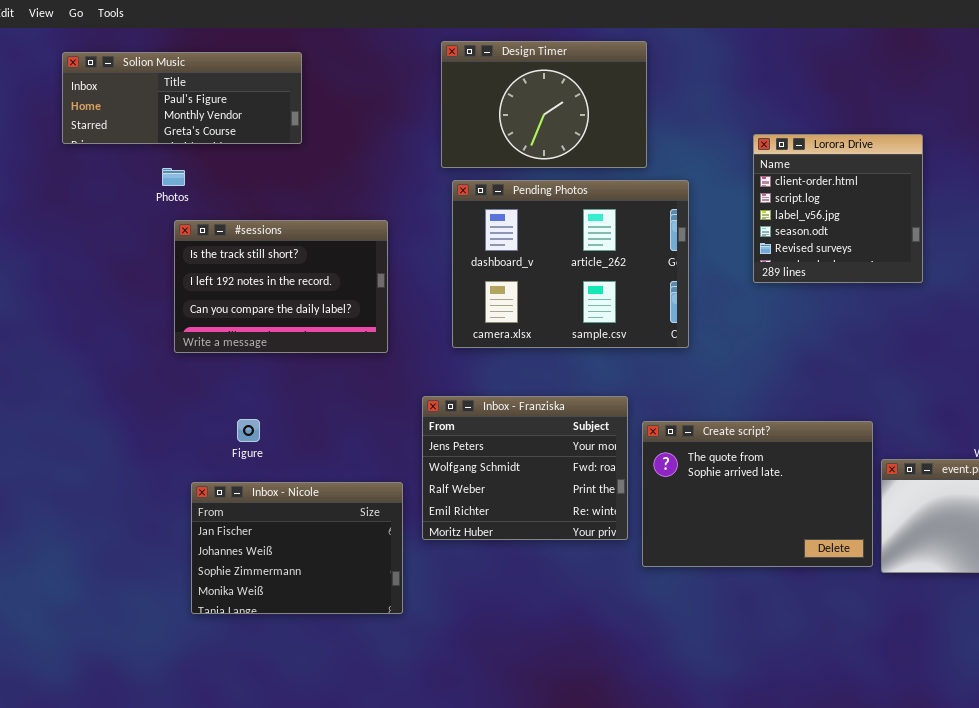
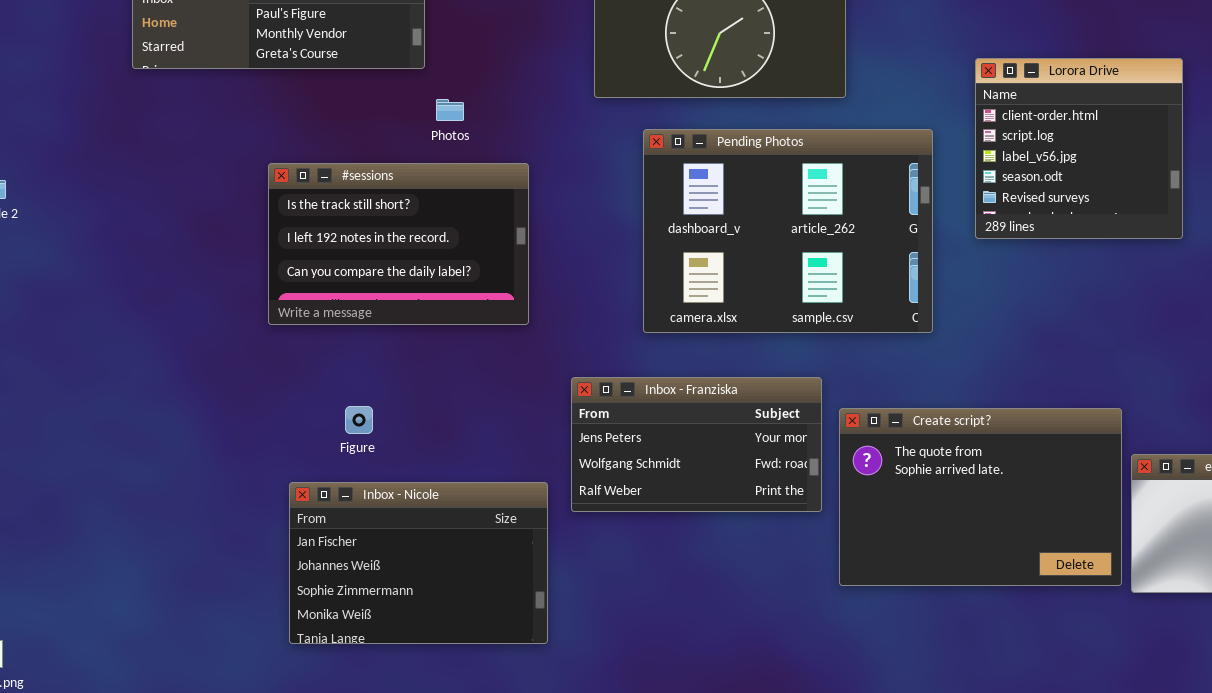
Photos: [162,168,185,186] -> [436,99,464,121], moved
Pending Photos: [452,180,689,348] -> [643,129,933,333], moved
Inbox - Franziska: [422,396,628,540] -> [571,377,822,512], resized

